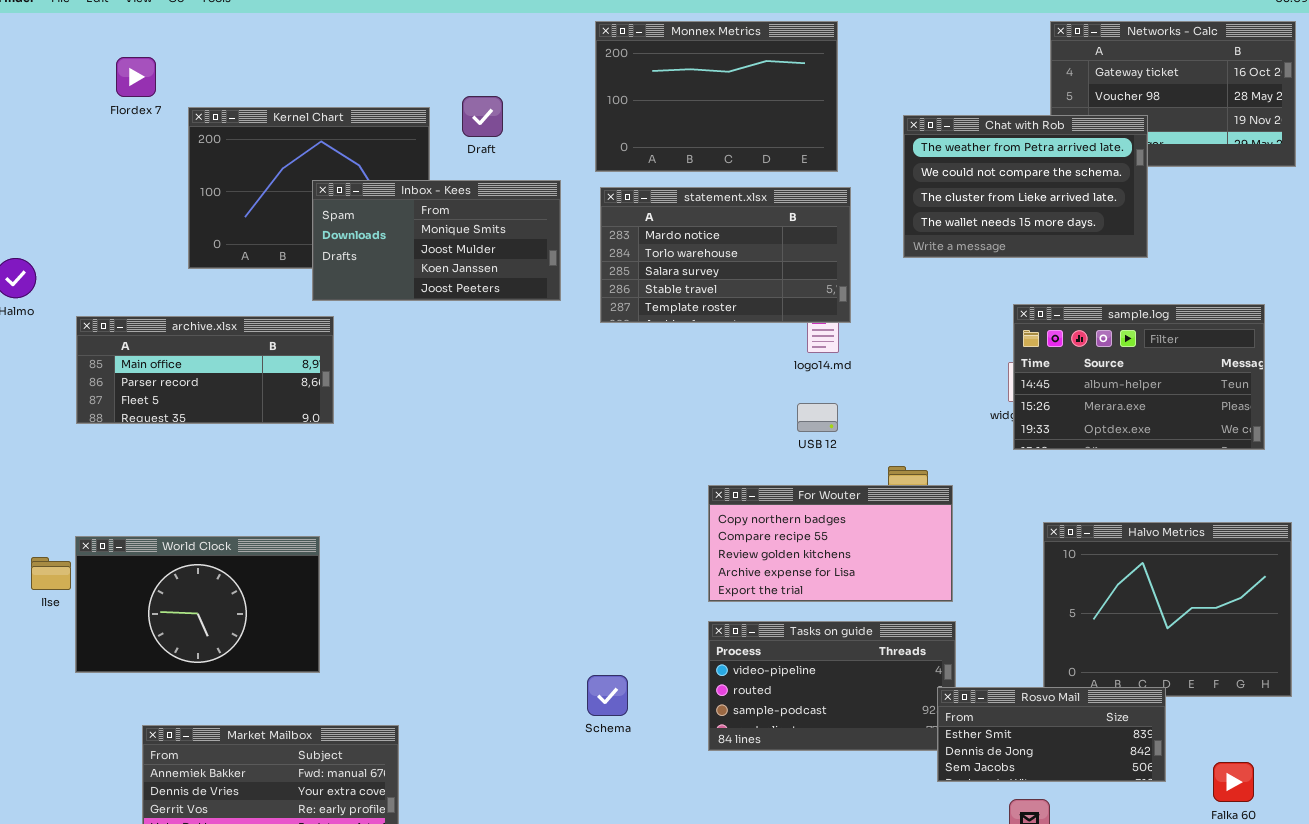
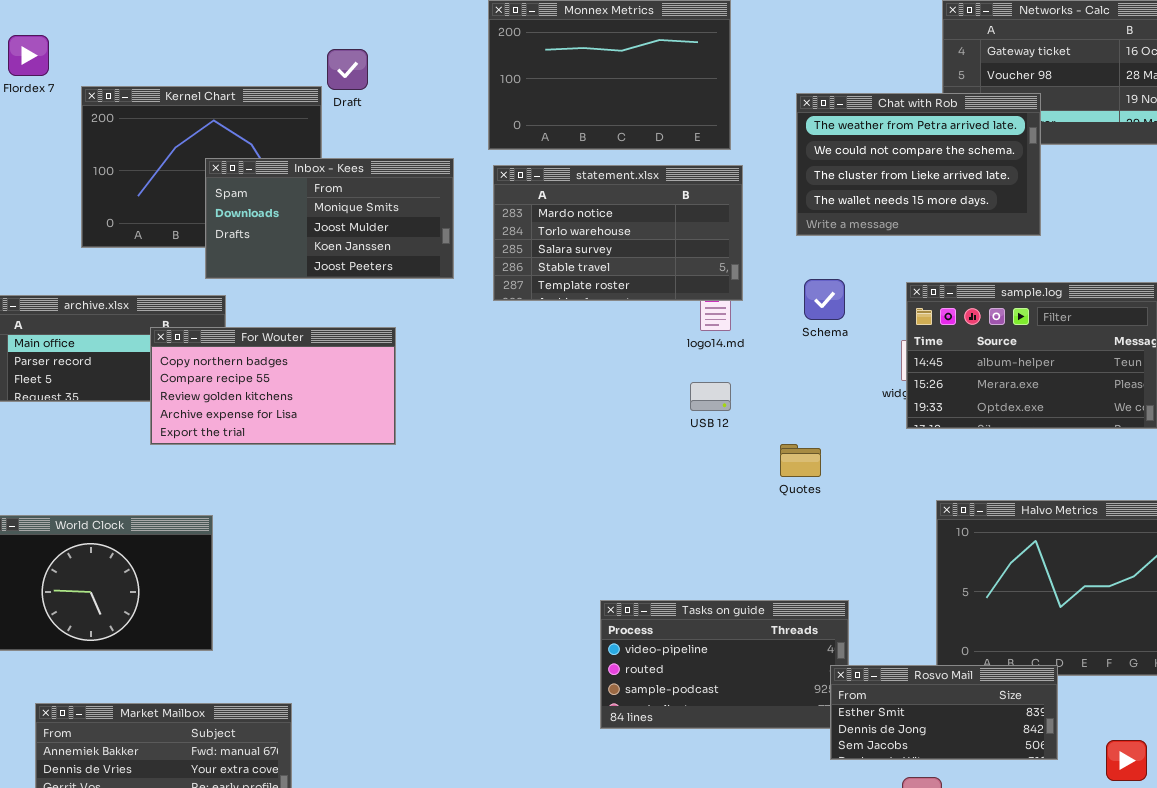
Draft: [462,96,503,137] -> [327,49,368,90], moved
For Wouter: [708,485,953,602] -> [150,327,396,445], moved
Schema: [587,675,628,716] -> [804,279,845,320], moved

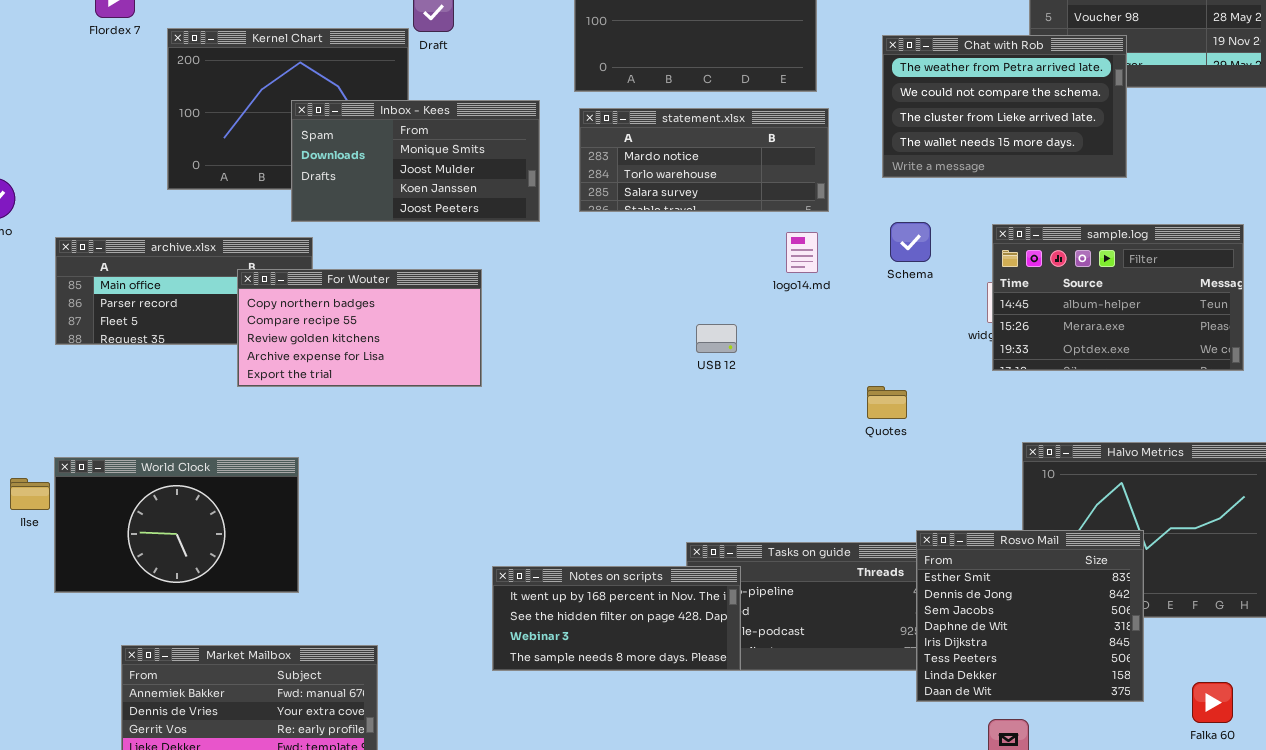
statement.xlsx: [493,165,743,301] -> [579,108,829,212], resized
USB 12: [690,382,731,411] -> [696,324,737,353], moved
Notes on scripts: none -> [492,566,741,671], opened
Rosvo Mail: [830,665,1058,760] -> [916,530,1144,702], resized

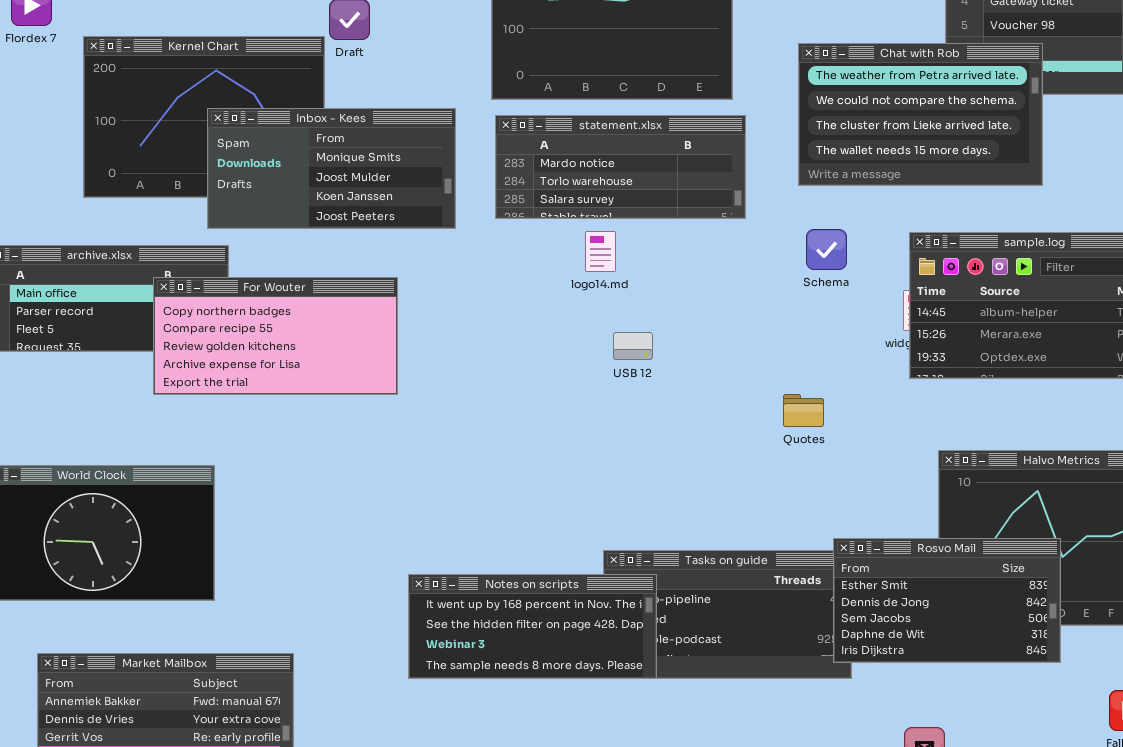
logo14.md: [786,232,818,273] -> [585,231,616,272], moved
Rosvo Mail: [916,530,1144,702] -> [833,538,1061,663], resized

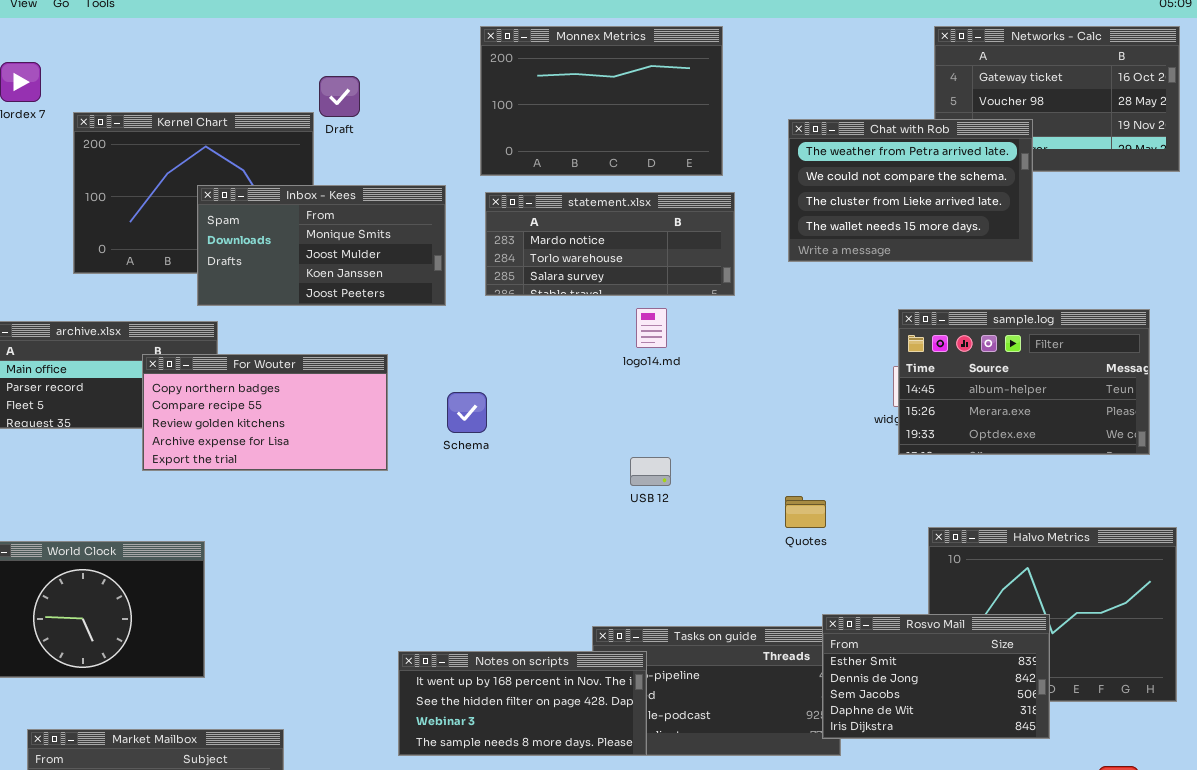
Schema: [806,229,847,270] -> [447,392,487,433], moved
logo14.md: [585,231,616,272] -> [636,308,667,348], moved
USB 12: [613,332,653,360] -> [630,457,671,486], moved
Quotes: [783,394,824,427] -> [785,496,826,528], moved

